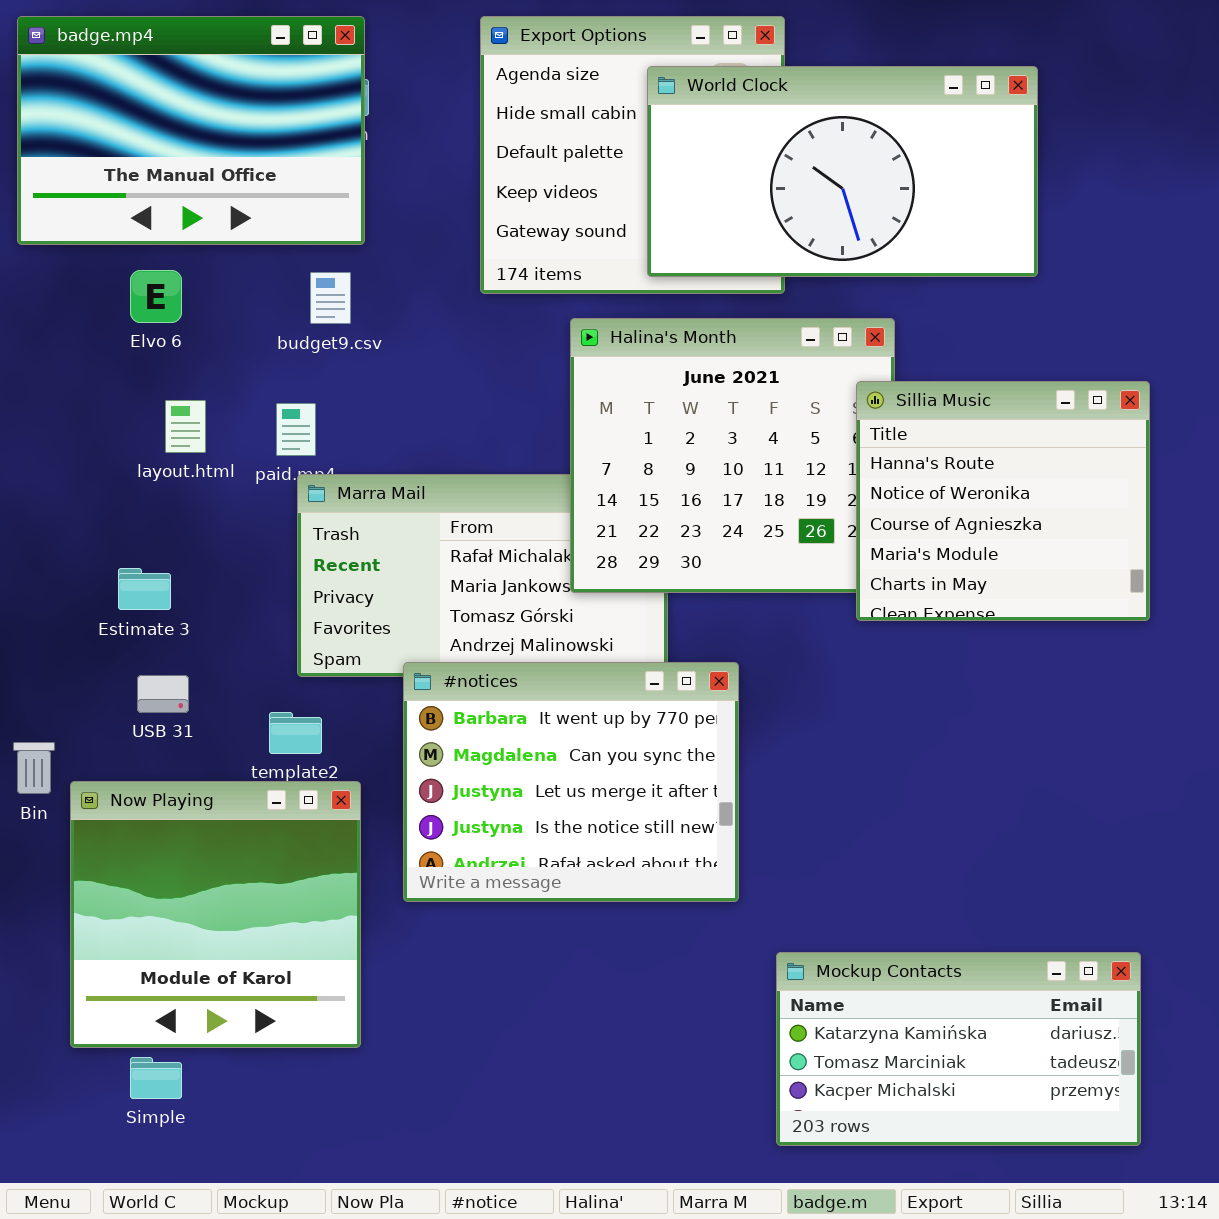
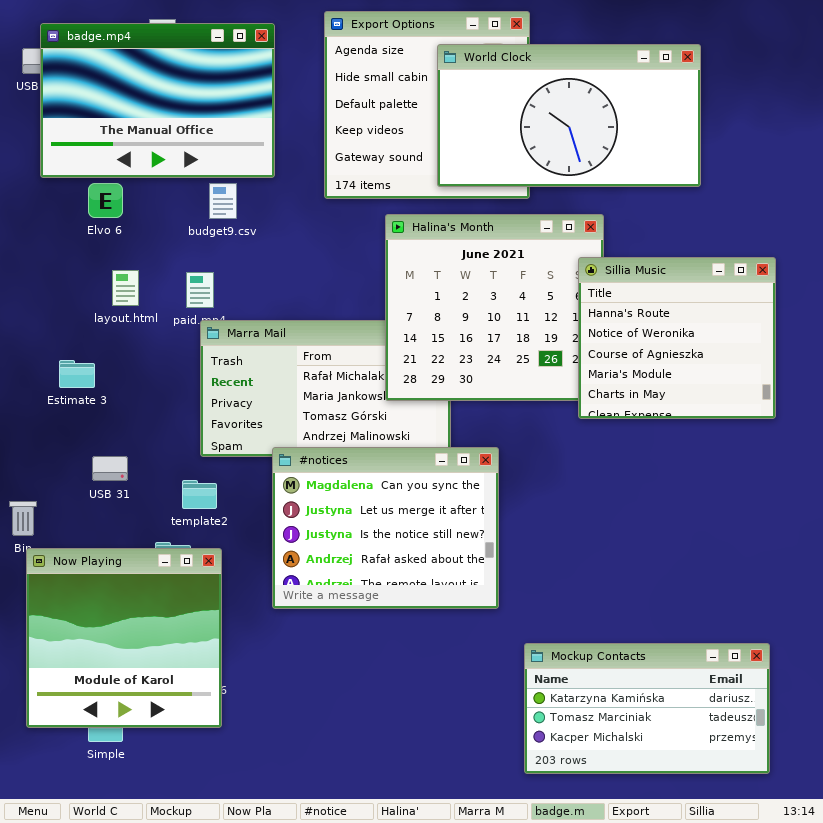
badge.mp4: [17,16,365,245] -> [40,23,275,178], moved
Estimate 3: [118,568,171,610] -> [59,360,95,388], moved
#notices: [403,662,739,902] -> [272,447,499,609], scrolled down 1 row
Now Playing: [70,781,361,1048] -> [26,548,222,728], moved

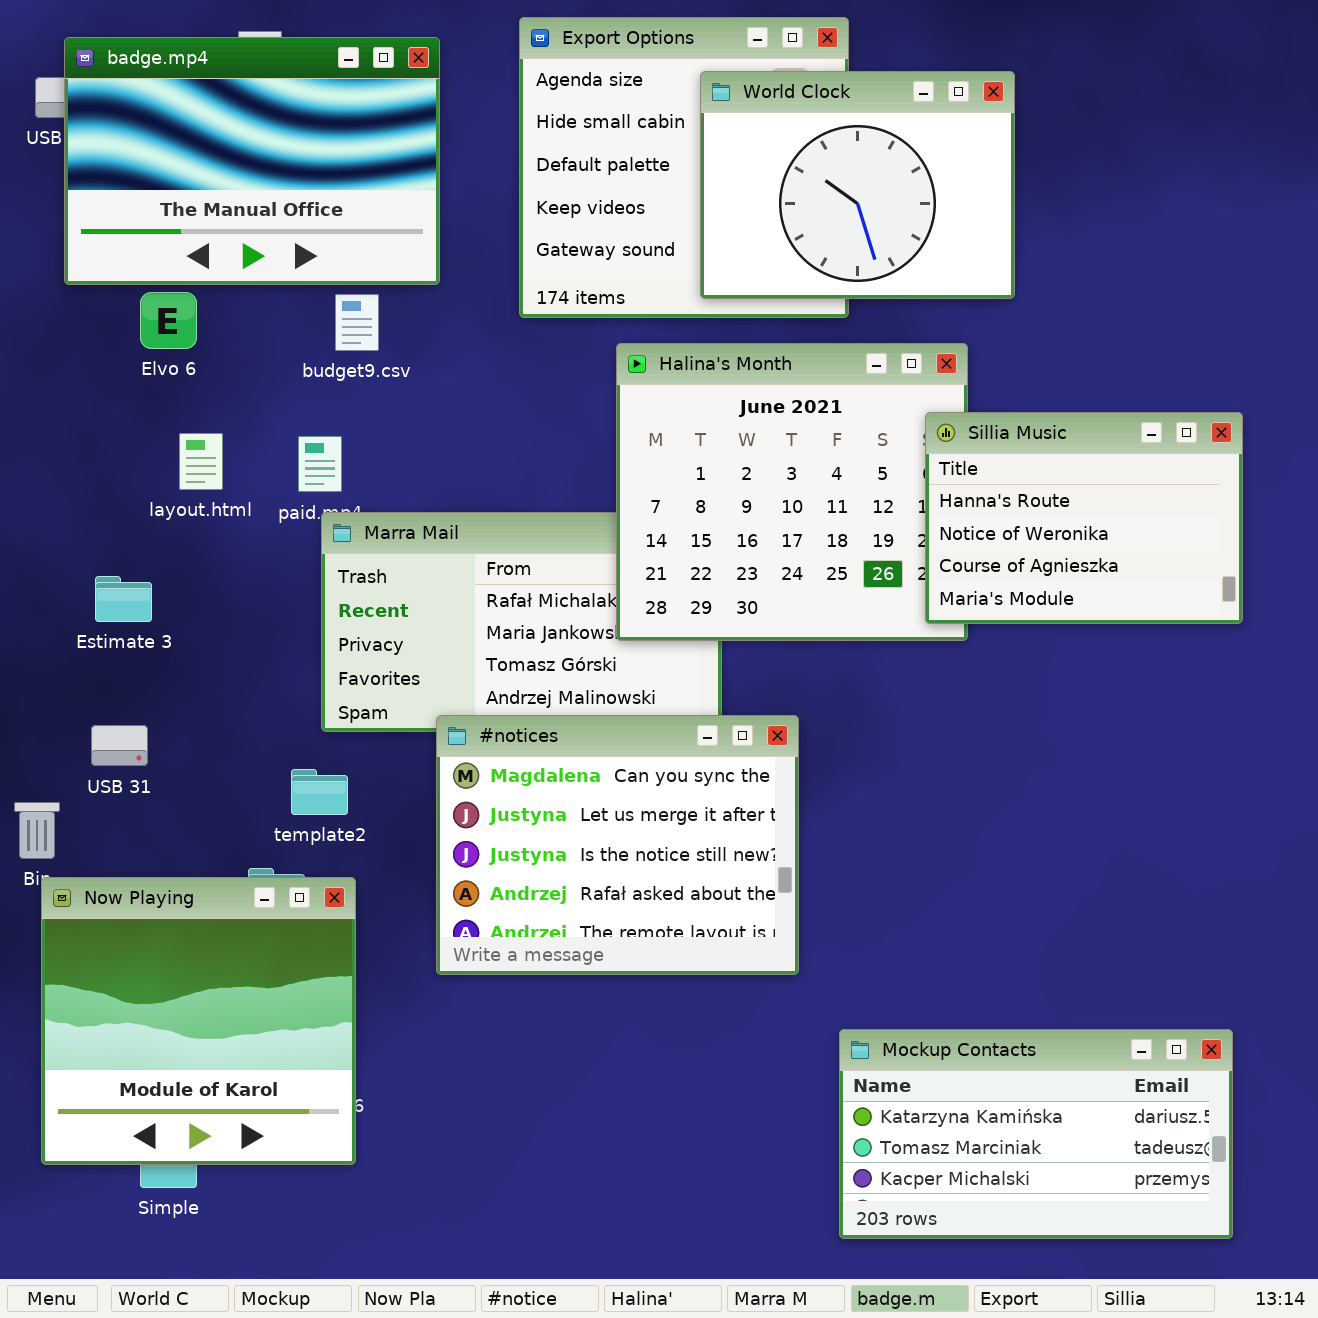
World Clock: [437,44,701,187] -> [700,71,1015,299], resized
Sillia Music: [578,257,776,419] -> [925,412,1243,624], resized
USB 31: [92,456,128,481] -> [91,725,148,766], moved

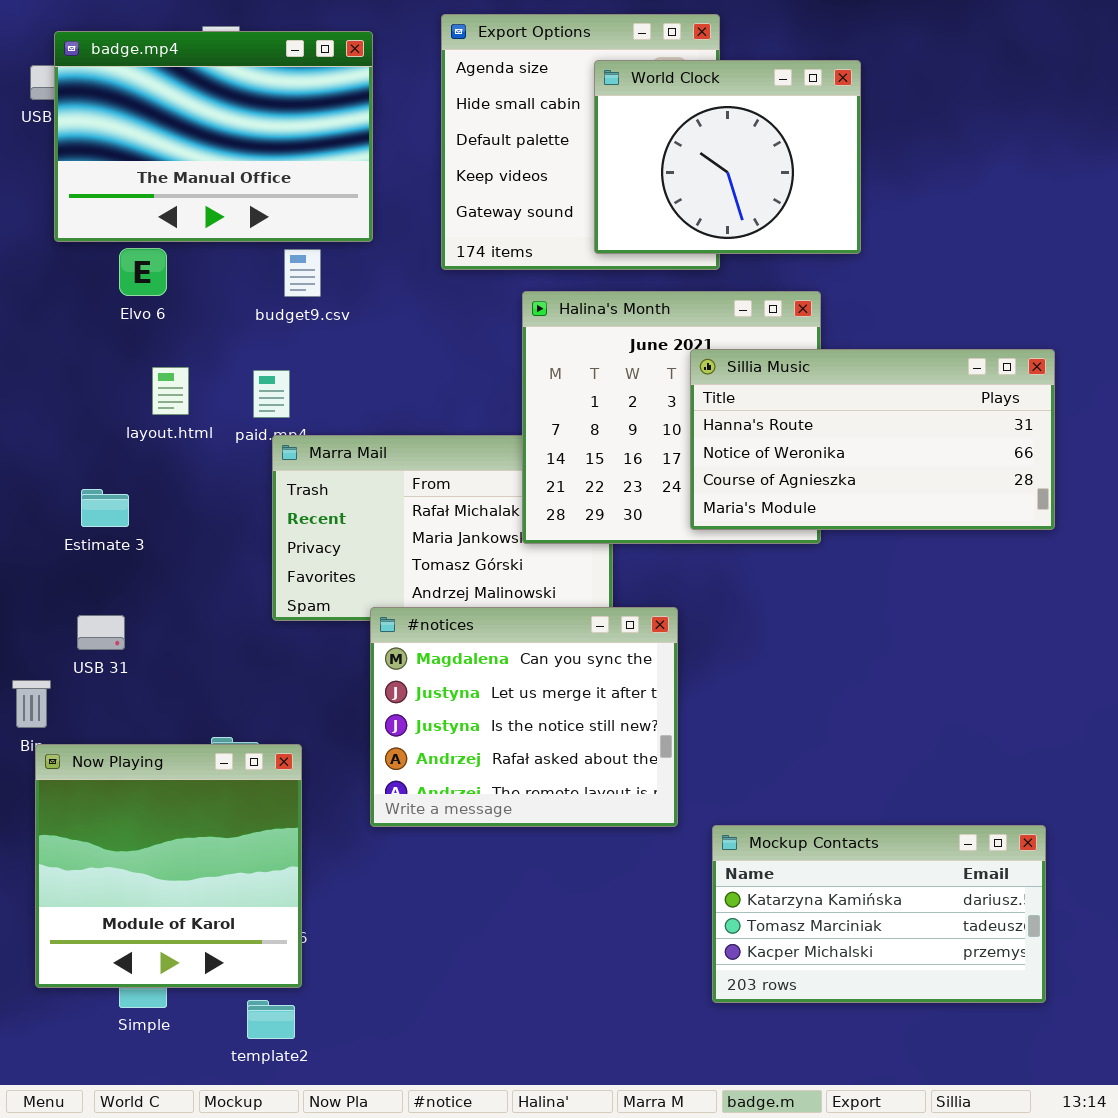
Sillia Music: [925,412,1243,624] -> [690,349,1055,530], resized
template2: [291,769,348,815] -> [247,1000,295,1039], moved
Mockup Contacts: [839,1029,1233,1239] -> [712,825,1046,1003], moved

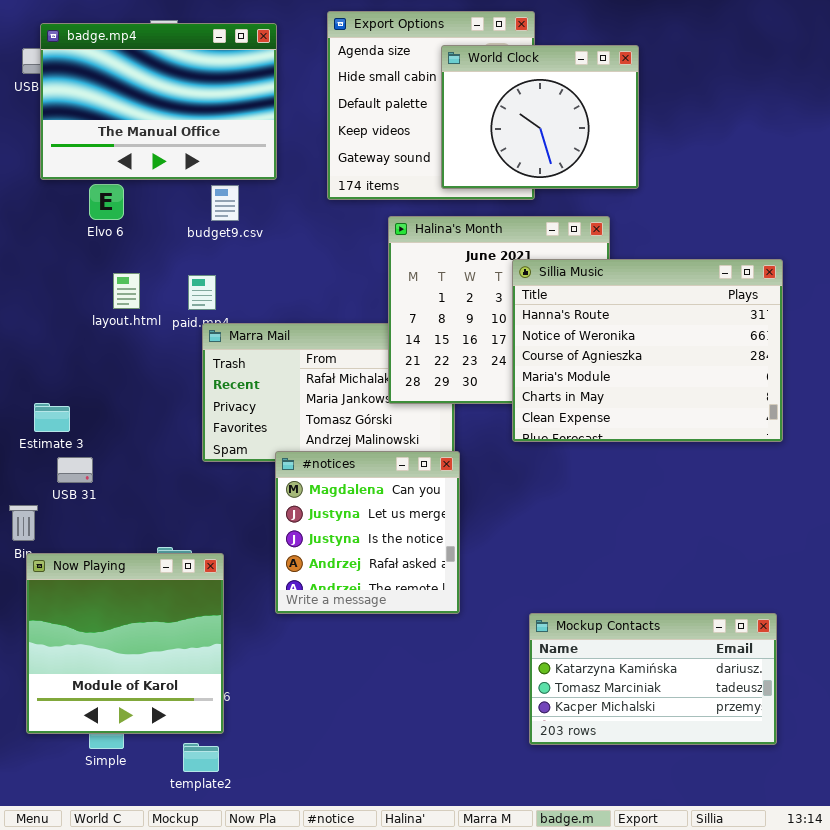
Sillia Music: [690,349,1055,530] -> [512,259,783,442], resized
Estimate 3: [81,489,129,527] -> [34,403,70,432], moved
#notices: [370,607,678,827] -> [275,451,460,614], resized

